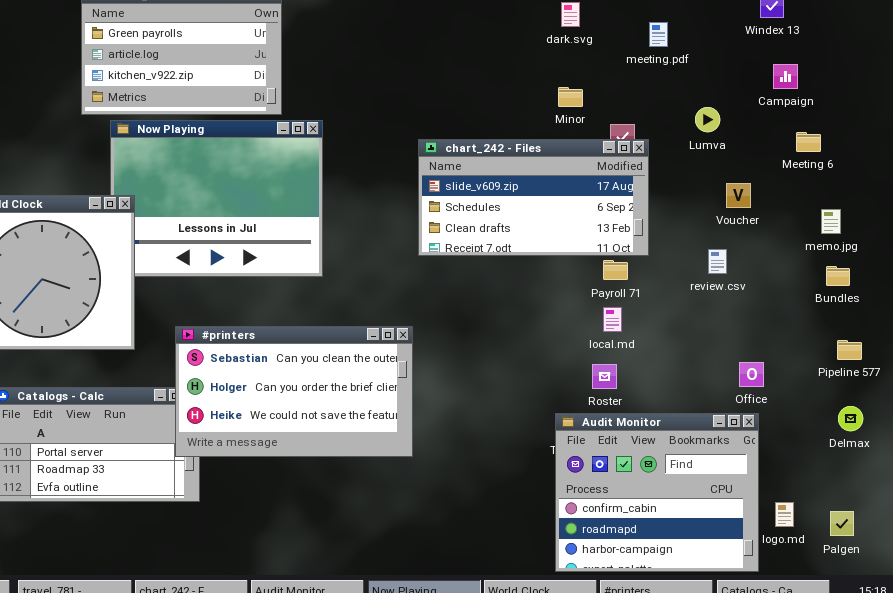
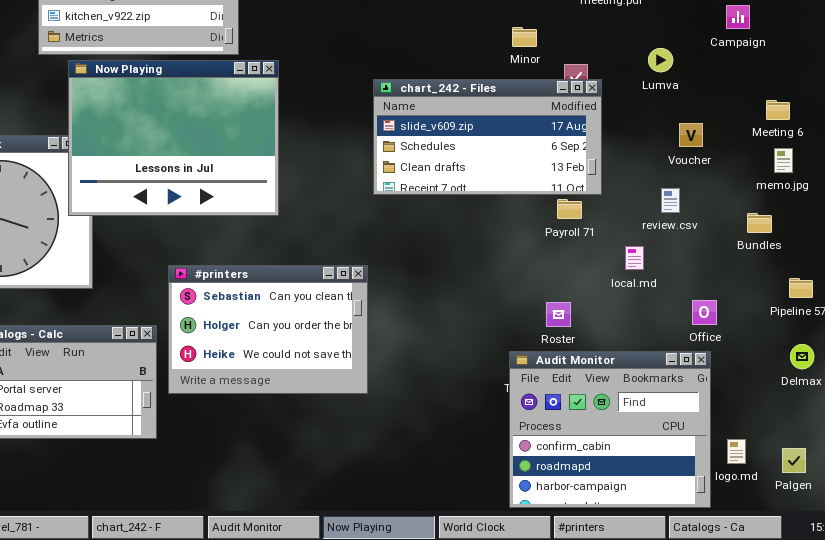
Now Playing: [110,120,323,277] -> [68,60,279,216], raised
Meeting 6: [796,132,821,152] -> [766,100,790,120], moved
Bundles: [826,266,850,286] -> [747,213,772,233], moved
local.md: [603,307,622,332] -> [625,246,644,270], moved
#printers: [175,326,413,457] -> [168,265,368,394], resized

